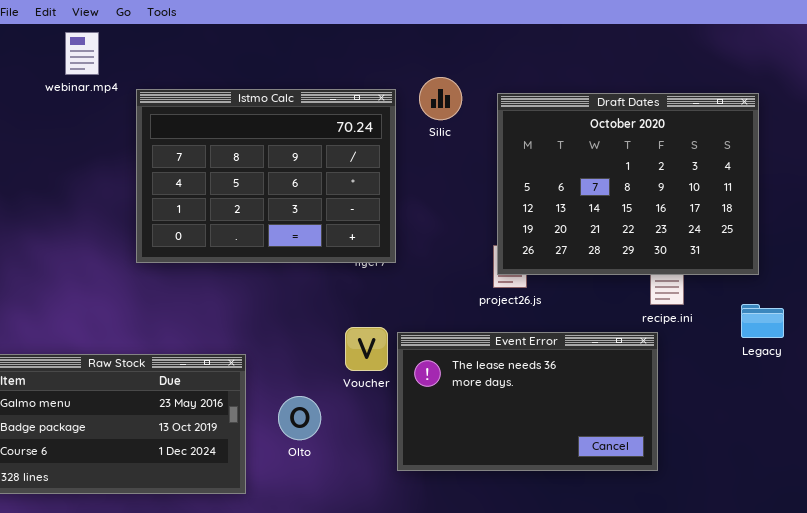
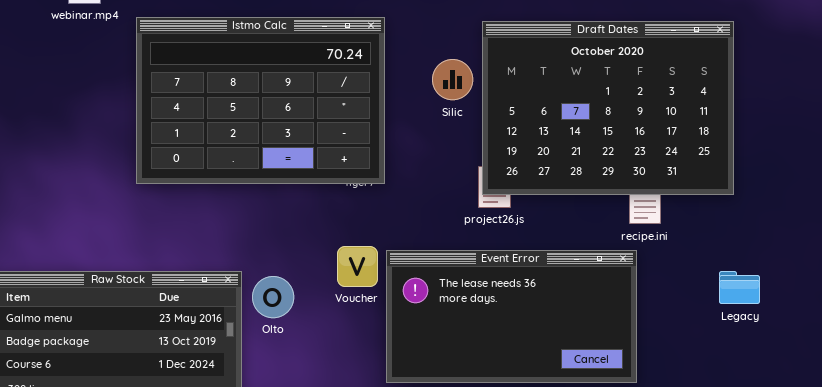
Silic: [419,77,462,120] -> [432,59,473,100], moved
Legacy: [741,304,784,338] -> [719,271,760,304], moved
Olto: [278,396,321,440] -> [252,276,294,318], moved

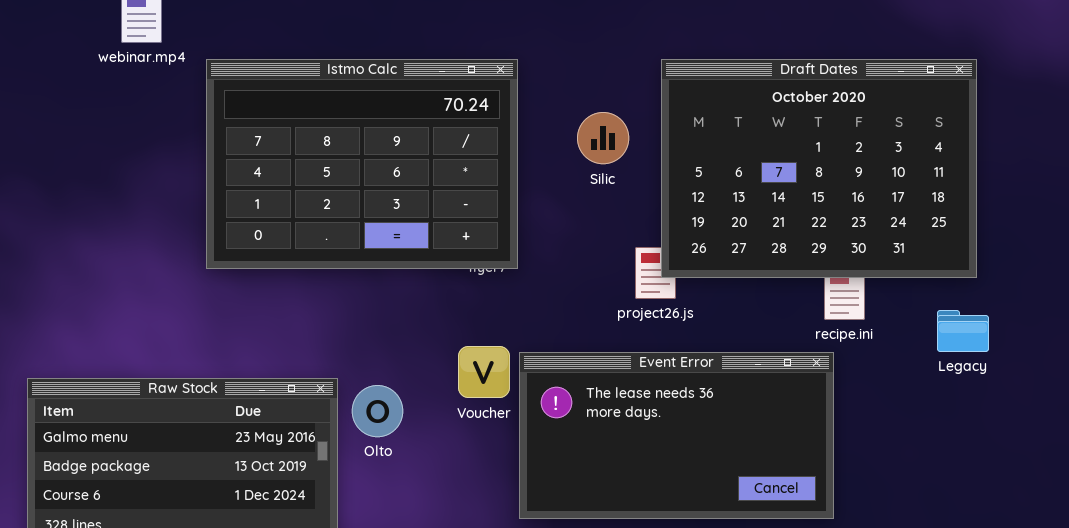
Draft Dates: [482,21,734,195] -> [661,59,977,278], moved
Legacy: [719,271,760,304] -> [937,310,989,352], moved

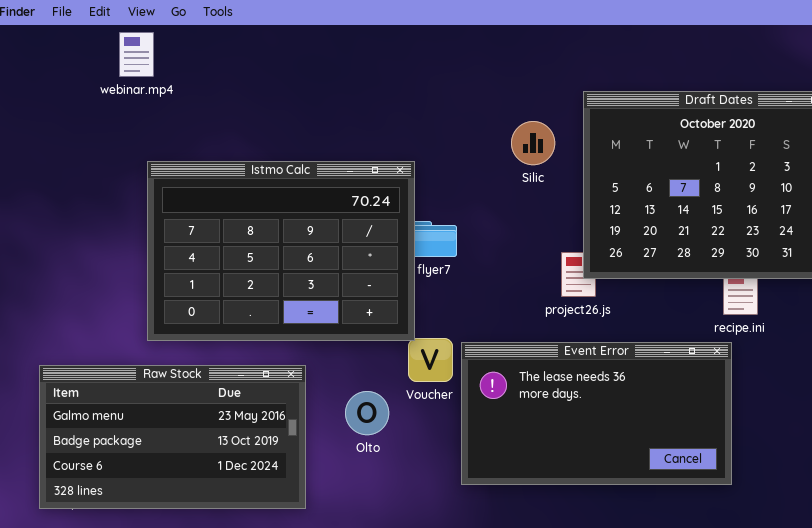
Istmo Calc: [206,59,518,269] -> [147,161,415,341], moved
Silic: [577,112,629,164] -> [511,121,555,165], moved
Olto: [352,385,403,437] -> [345,391,389,435], moved

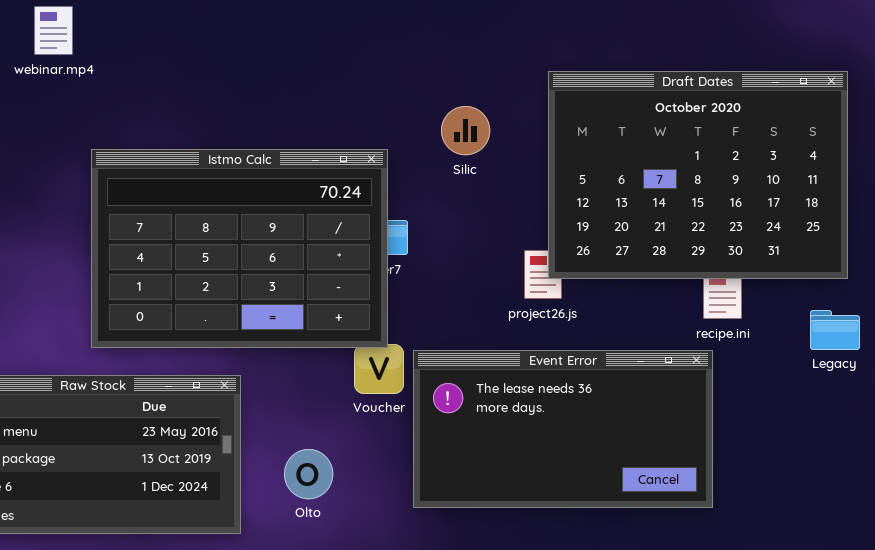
Silic: [511,121,555,165] -> [441,106,490,155], moved
Istmo Calc: [147,161,415,341] -> [91,149,388,348], moved
Olto: [345,391,389,435] -> [284,449,333,499], moved

